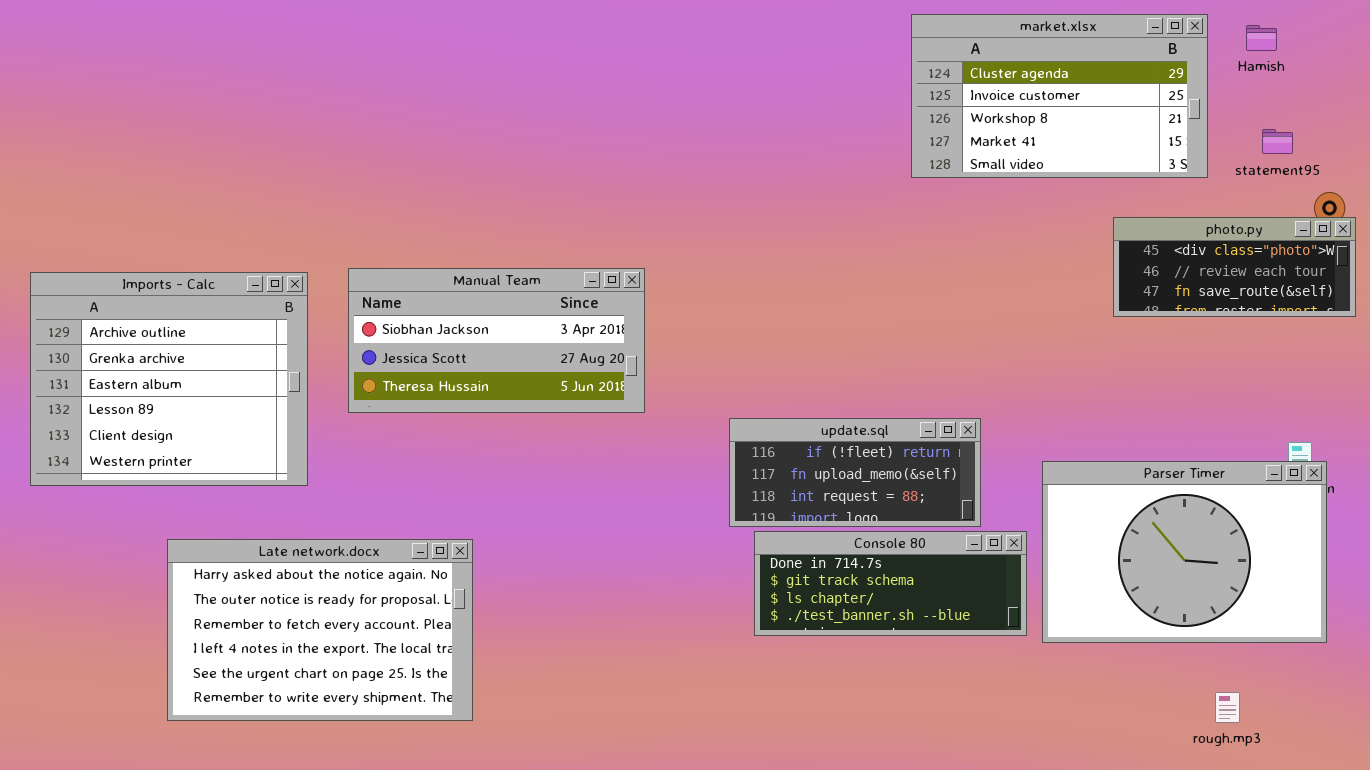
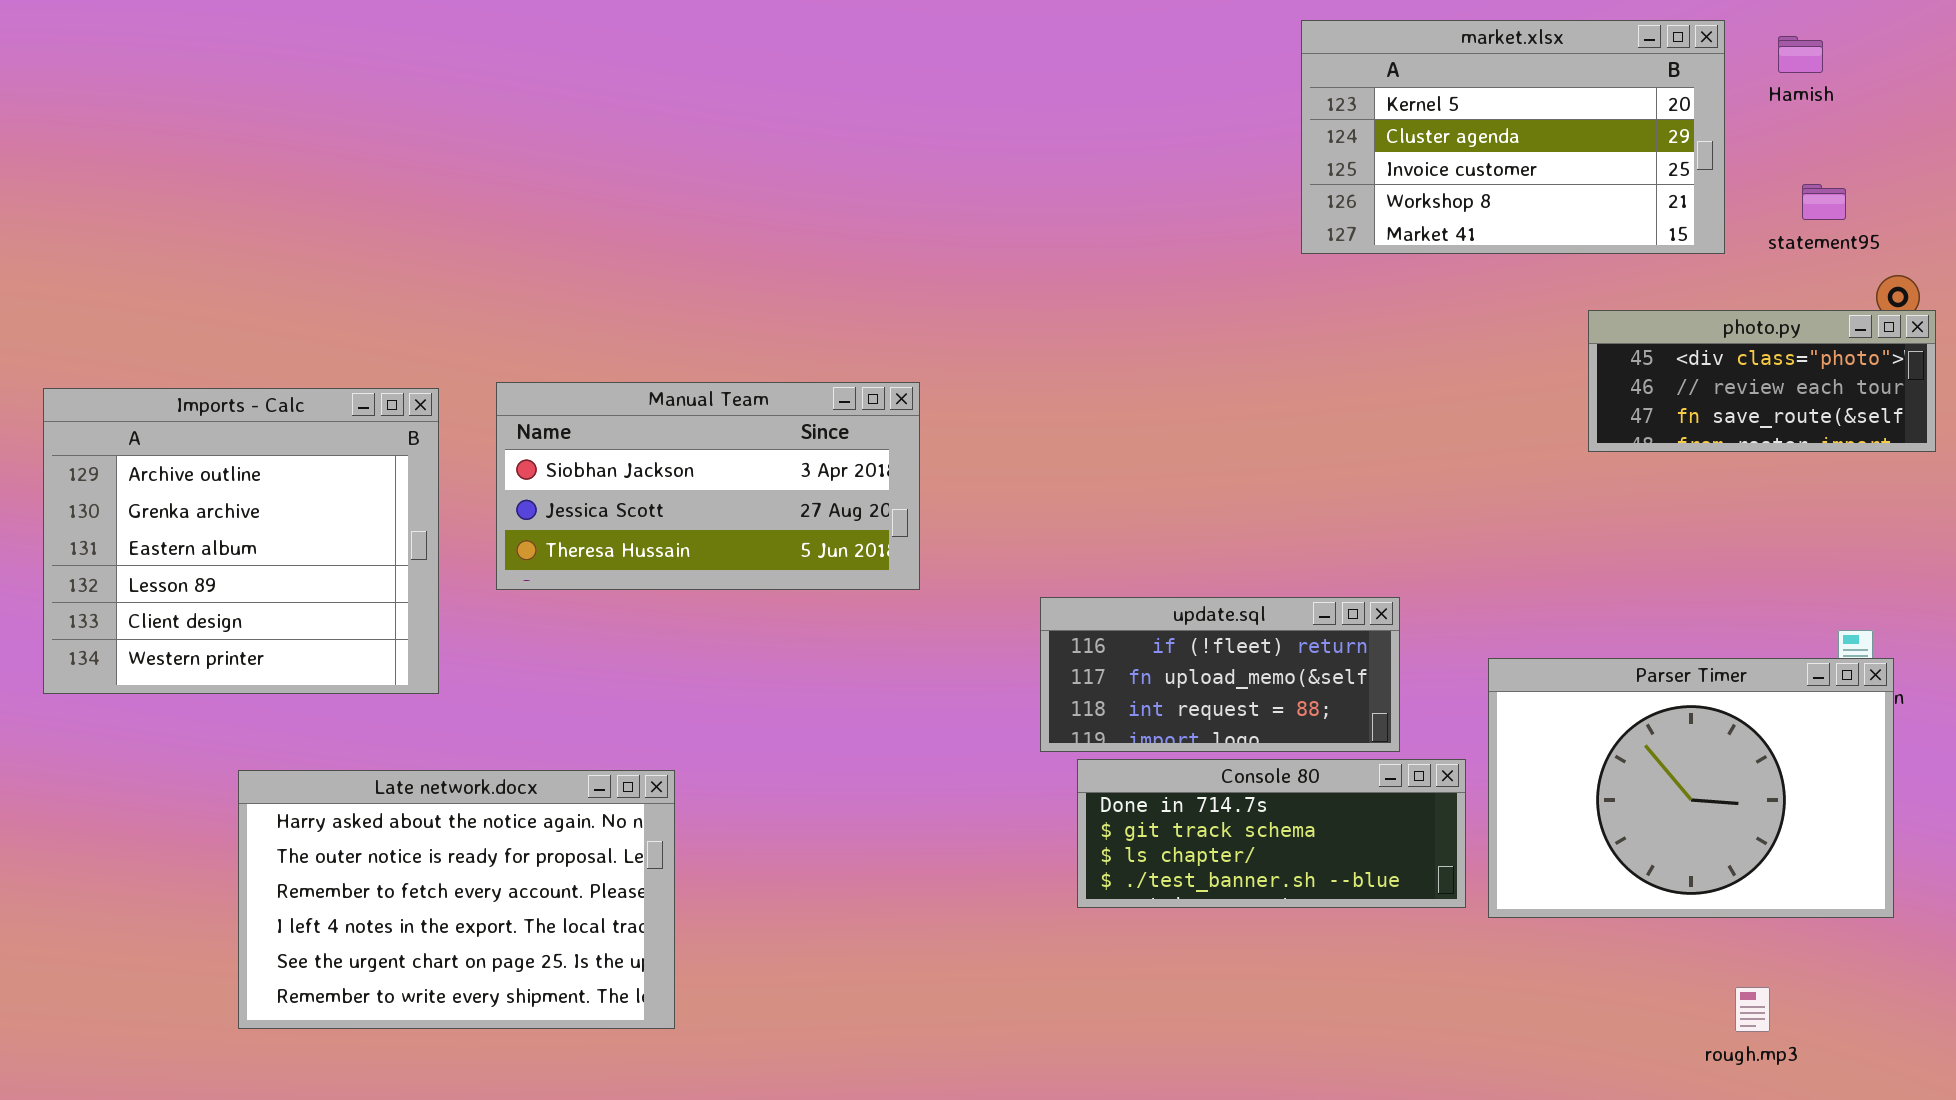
market.xlsx: [911,14,1208,178] -> [1301,20,1725,254], scrolled up 1 row

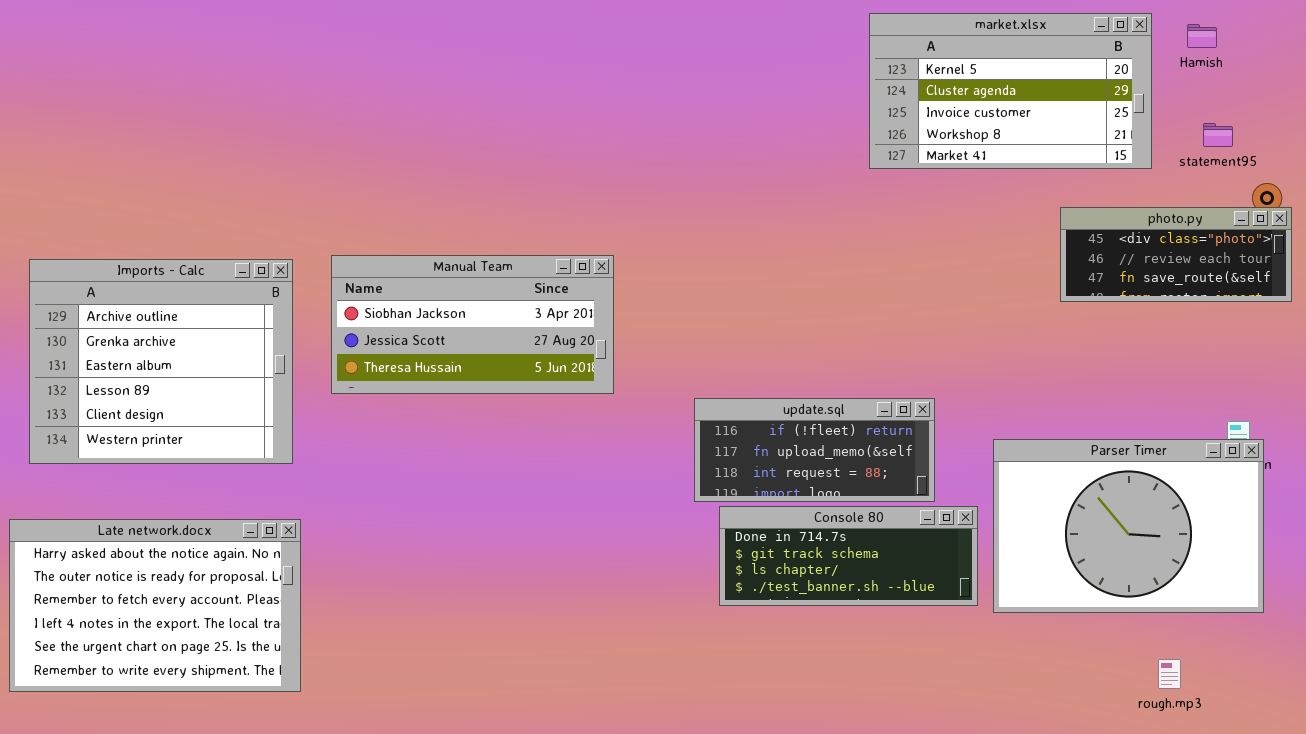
Late network.docx: [238,770,675,1029] -> [9,519,301,692], moved

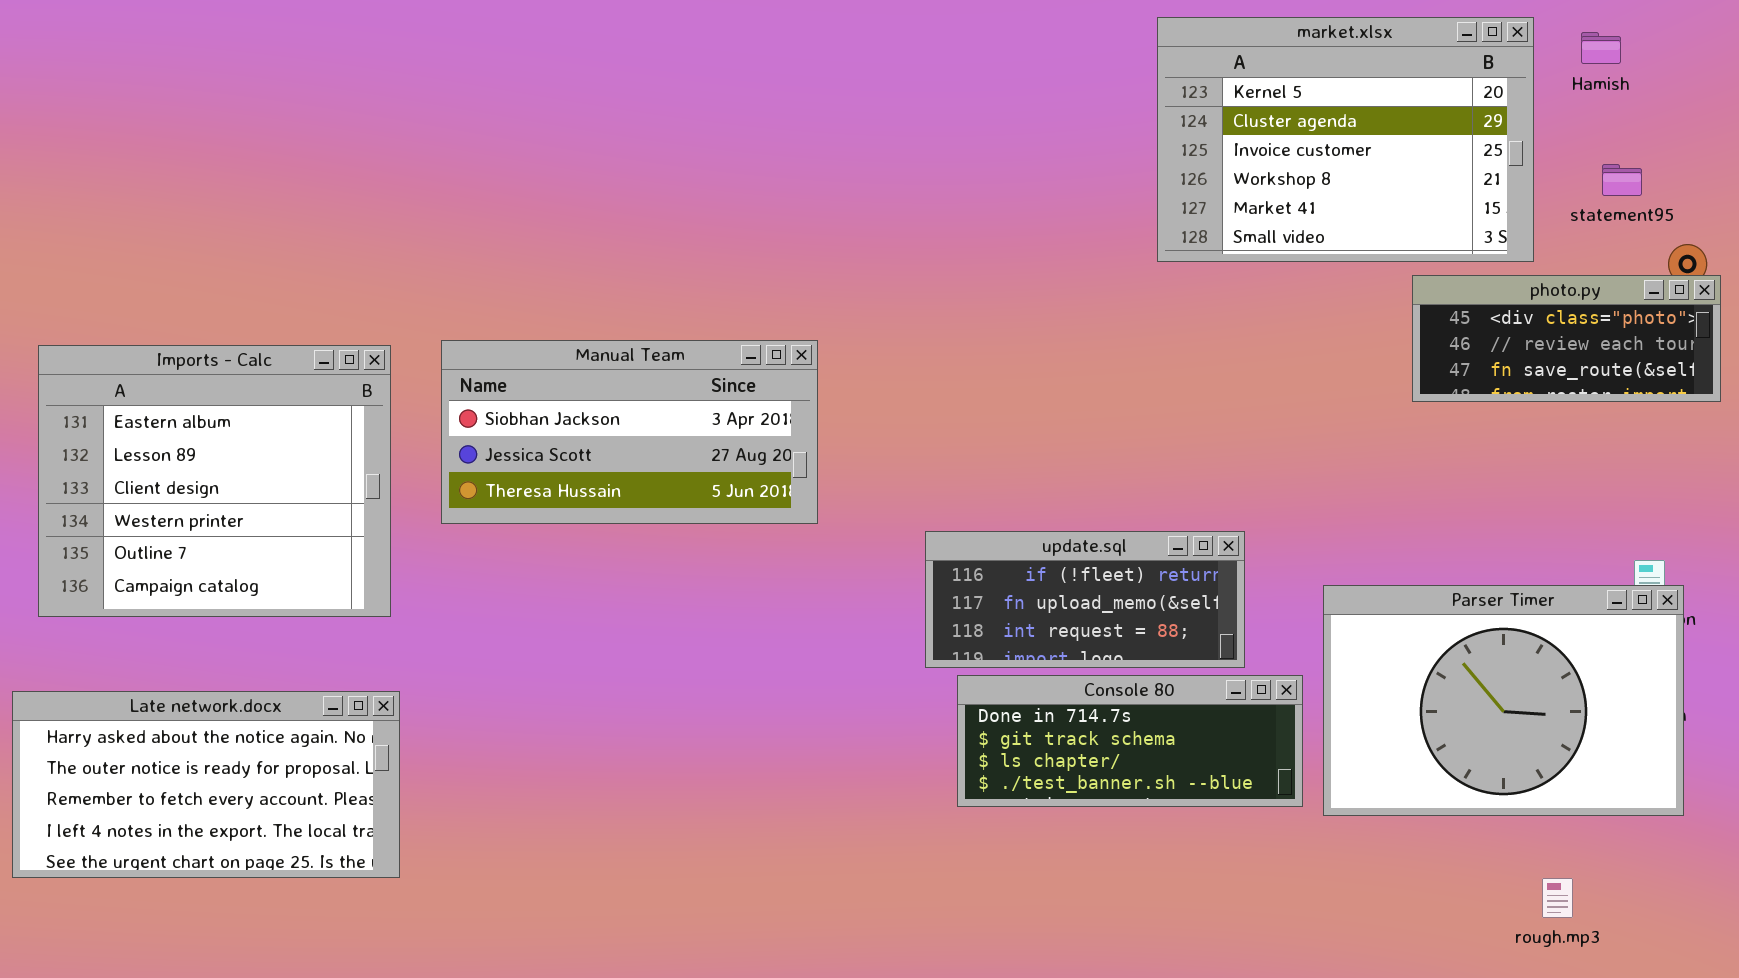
market.xlsx: [869,13,1152,169] -> [1157,17,1534,262], resized
Imports - Calc: [29,259,293,464] -> [38,345,391,617], scrolled down 2 rows
Late network.docx: [9,519,301,692] -> [12,691,400,878], resized

